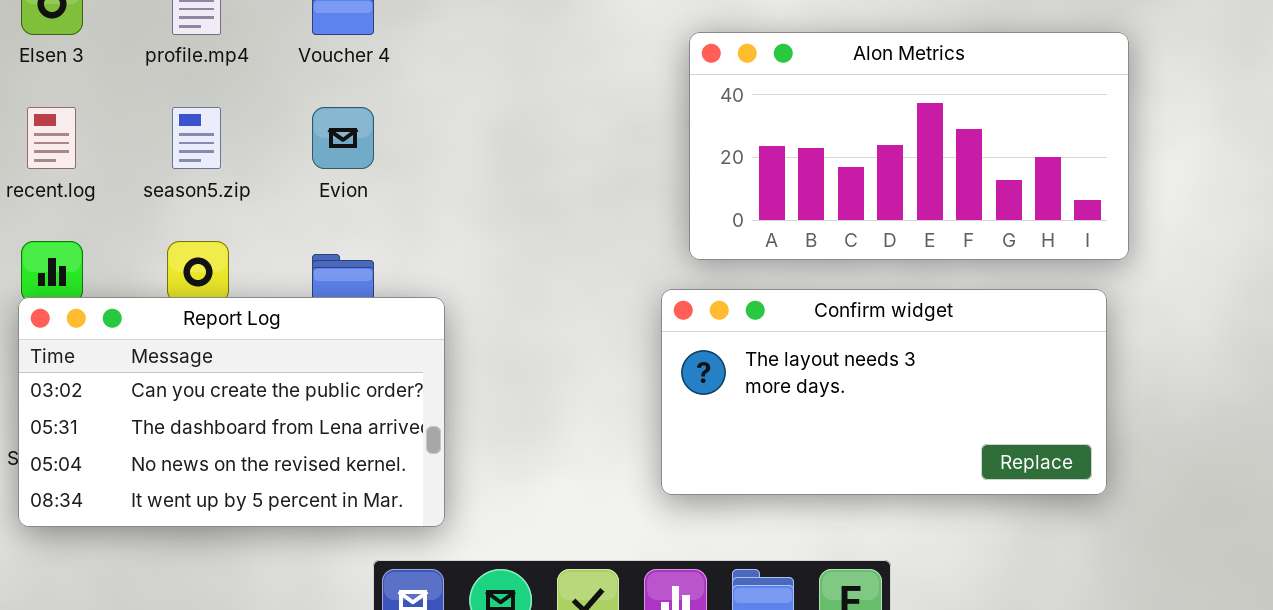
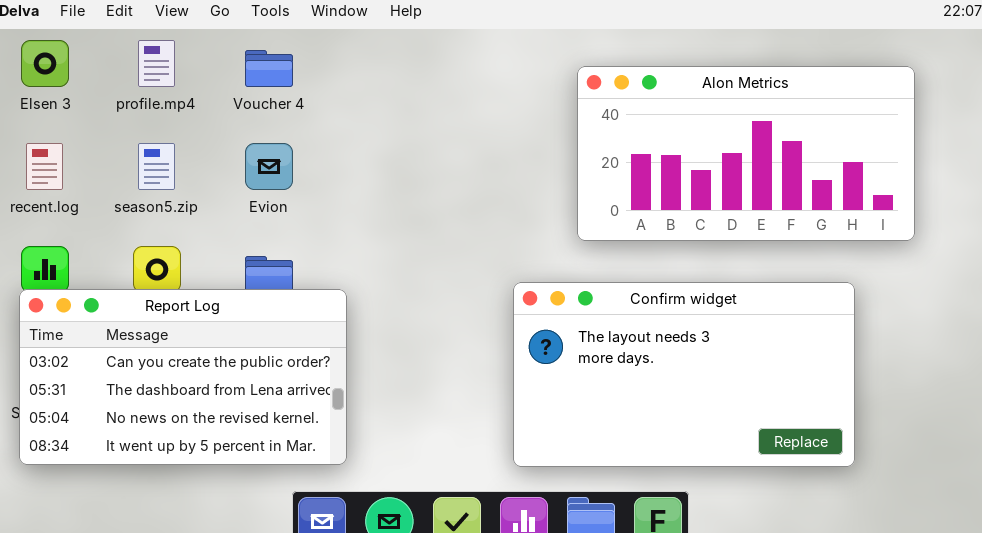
Alon Metrics: [689,32,1129,260] -> [577,66,915,241], moved
Confirm widget: [661,289,1107,495] -> [513,282,855,467], resized

